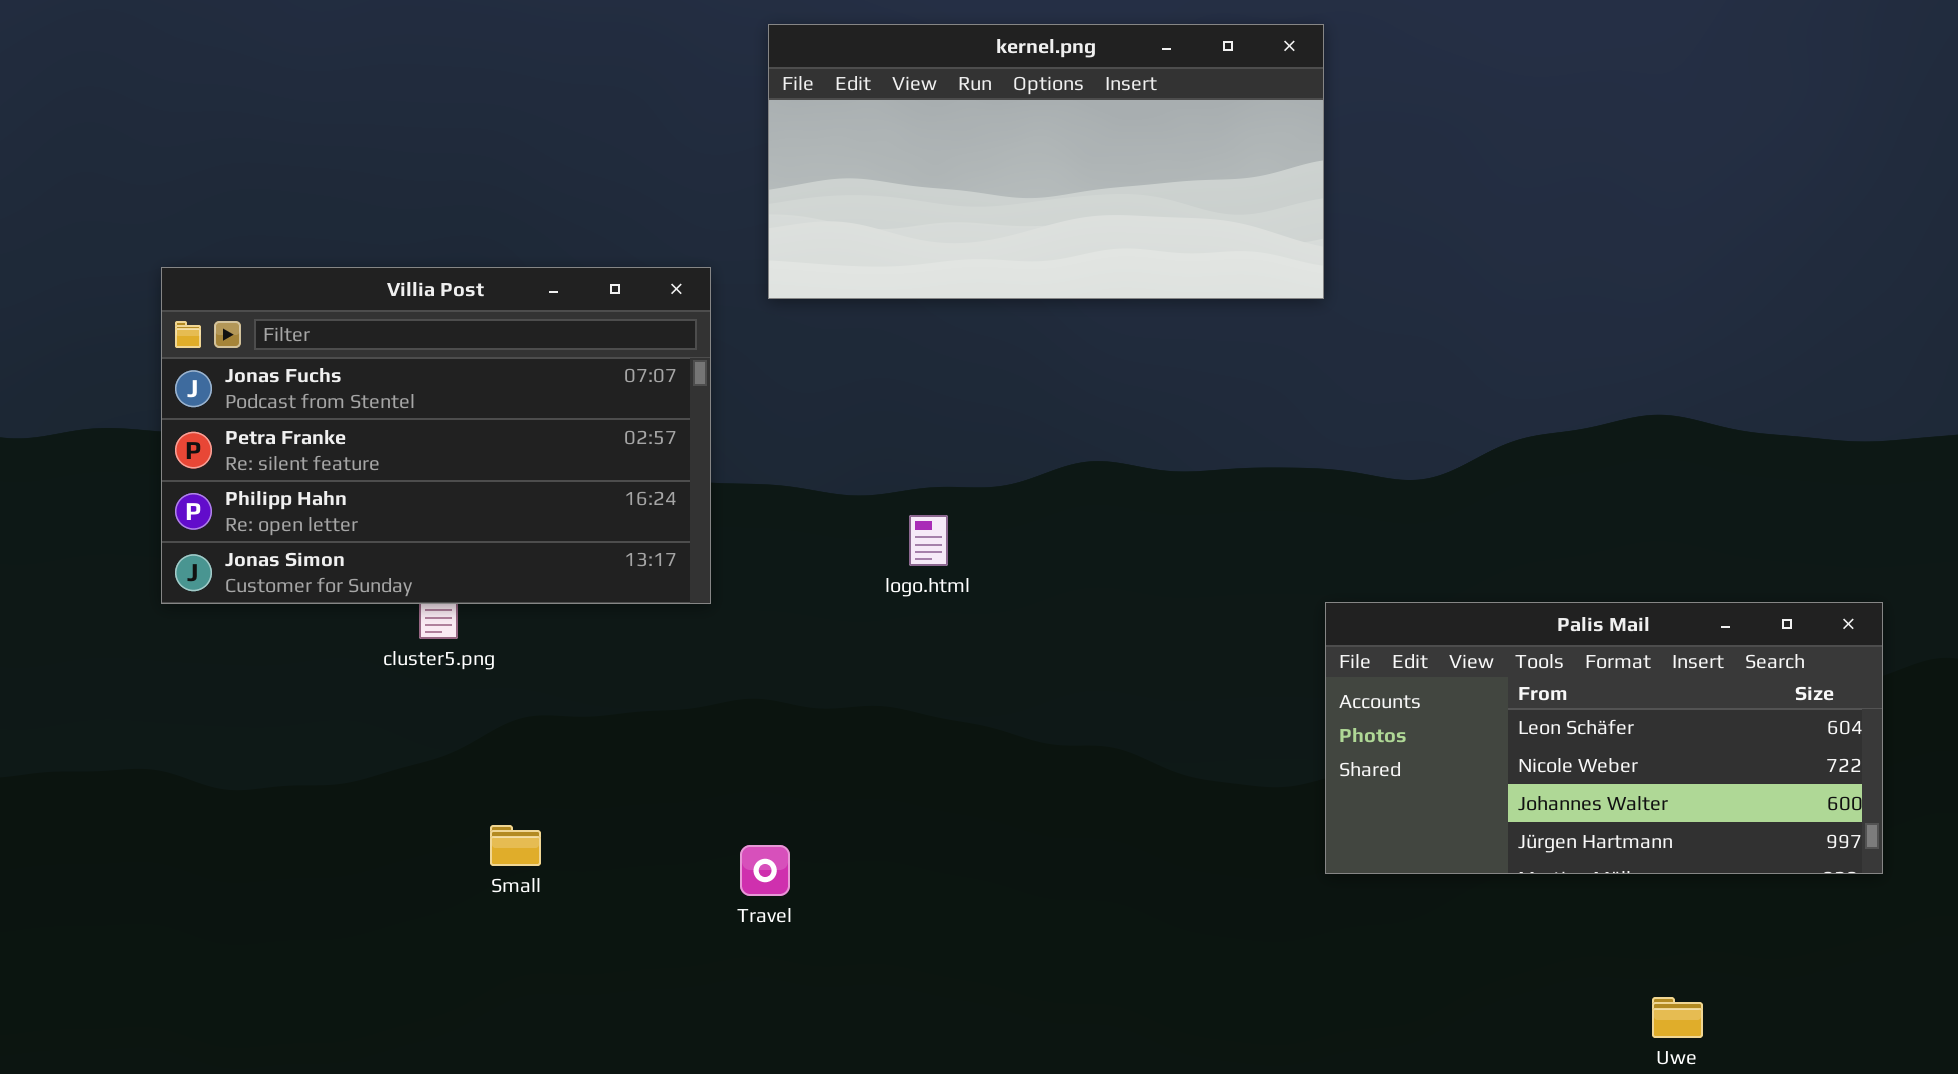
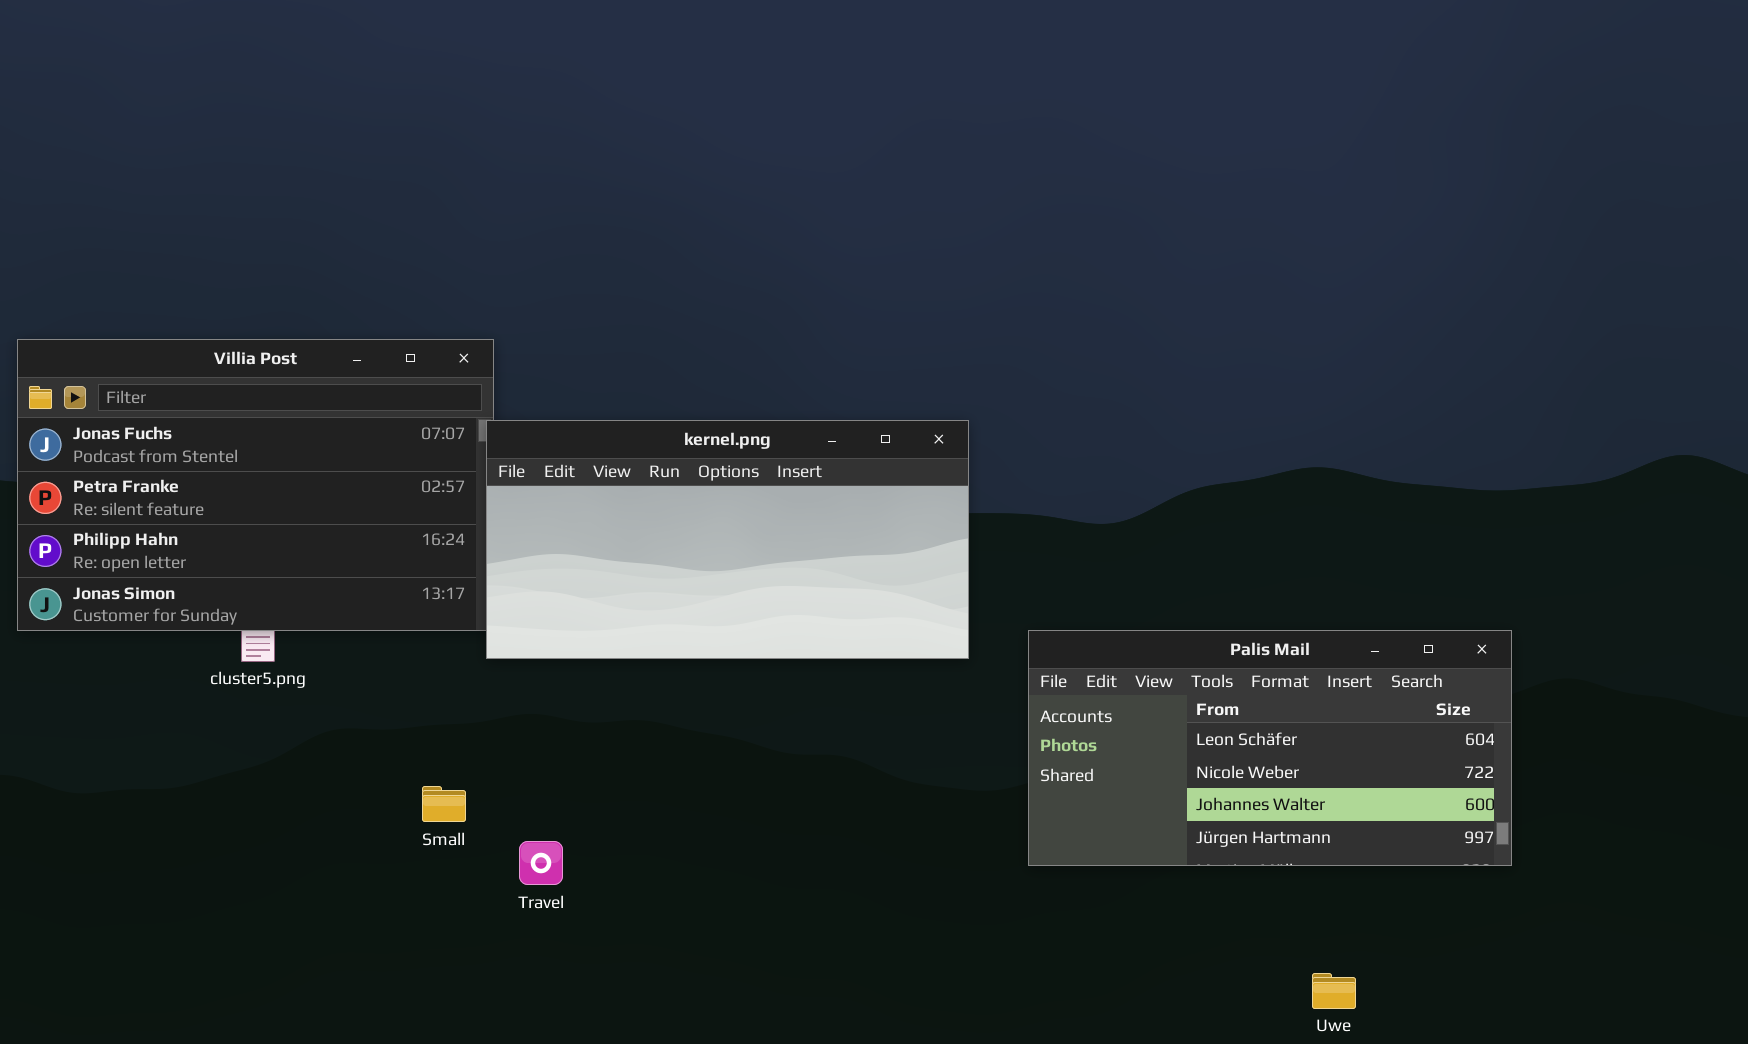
kernel.png: [768,24,1324,299] -> [486,420,969,659], moved
Small: [490,825,541,866] -> [422,786,466,822], moved

